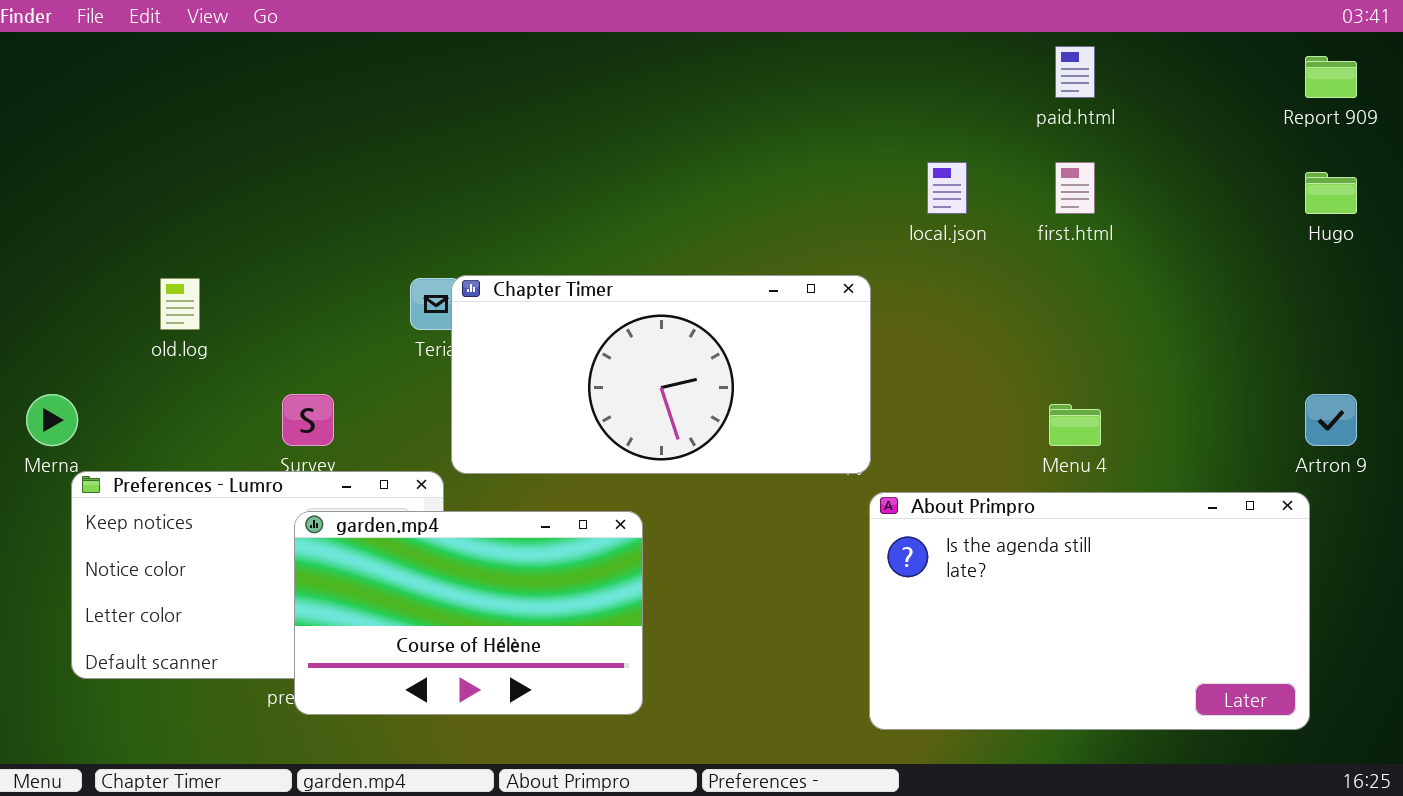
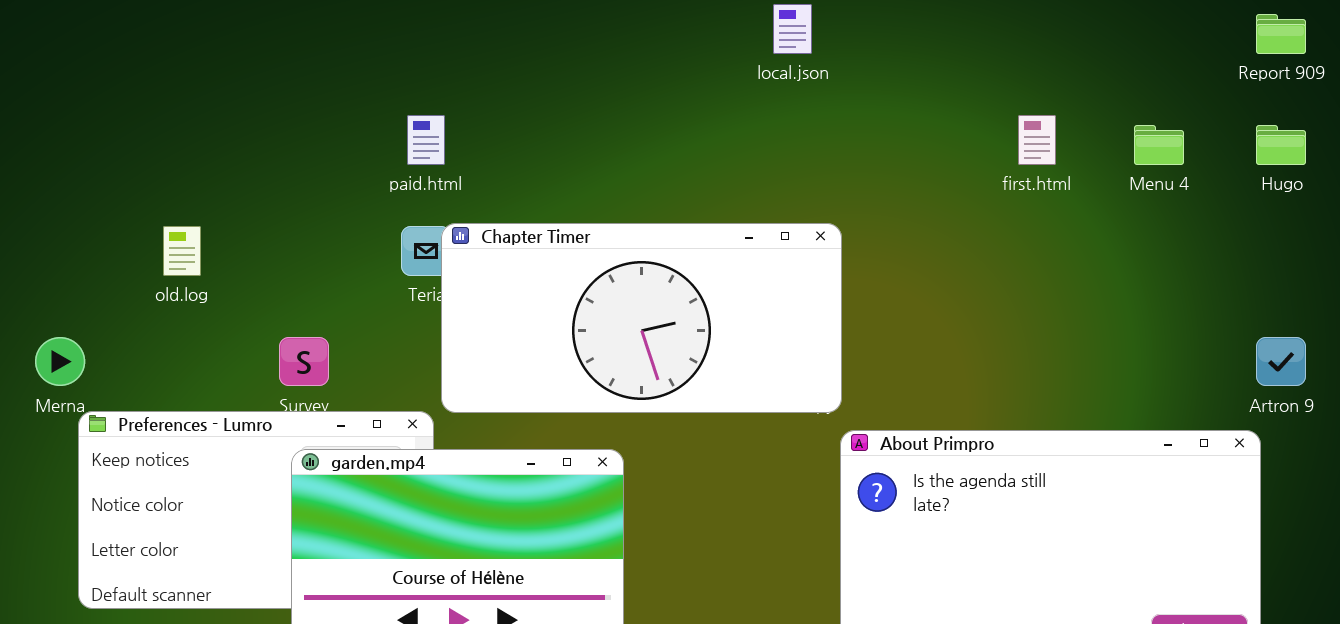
paid.html: [1055,46,1095,98] -> [407,115,445,165], moved
local.json: [927,162,967,214] -> [773,4,812,54], moved
Menu 4: [1049,404,1101,446] -> [1134,125,1184,165], moved

